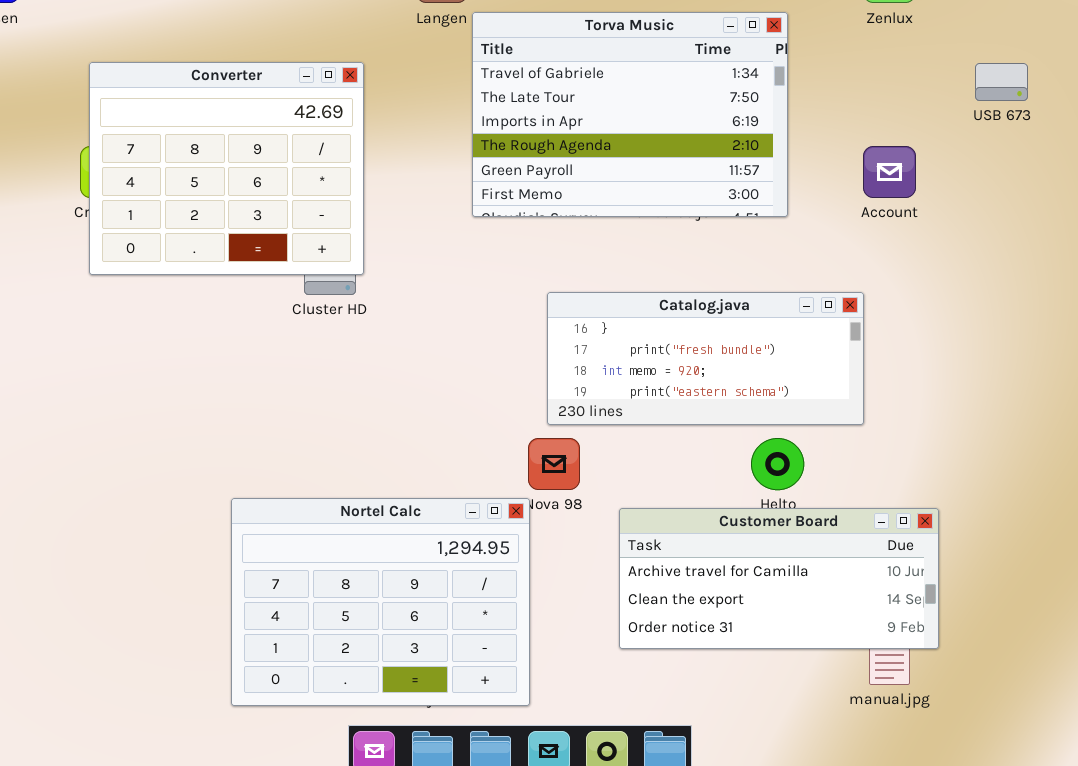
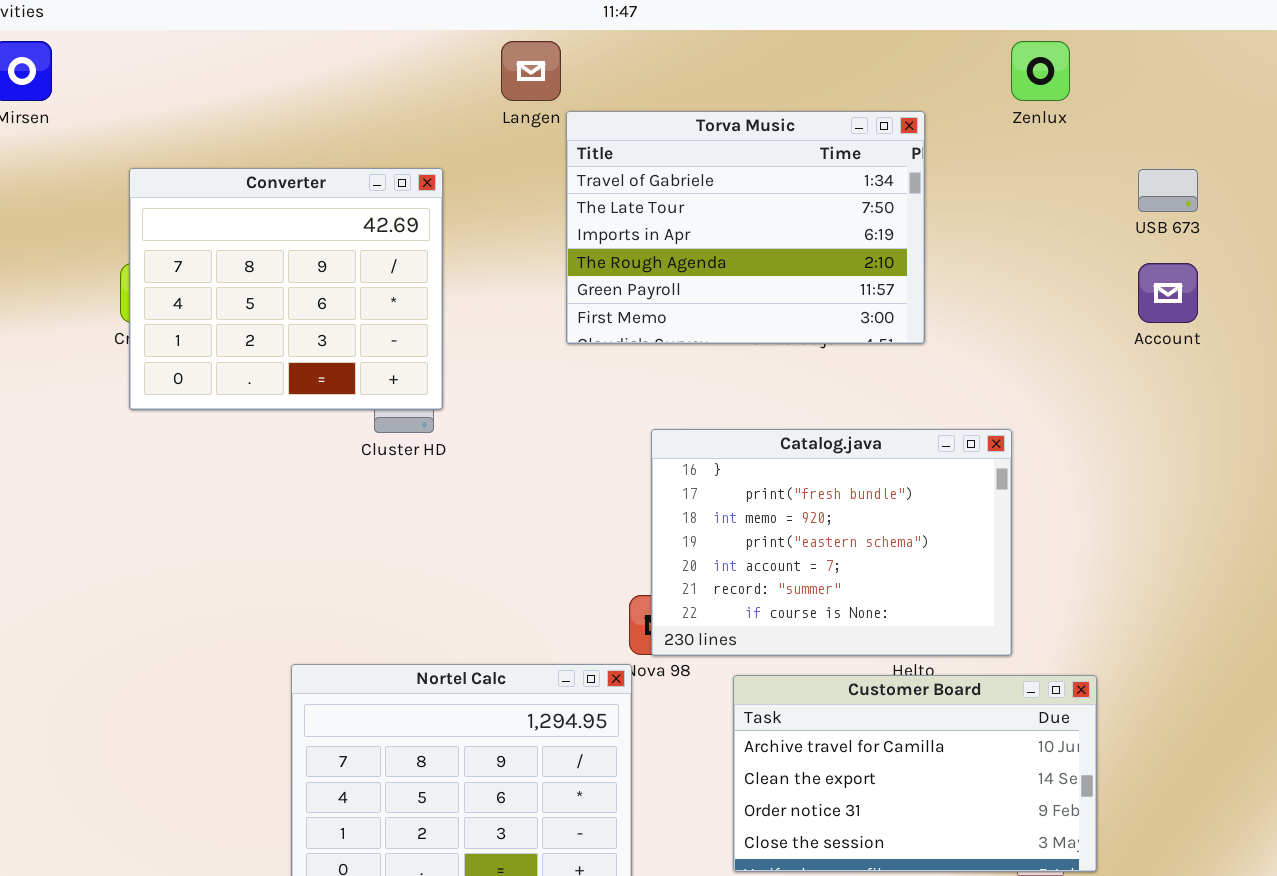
Account: [863,146,916,198] -> [1138,263,1198,323], moved
Catalog.java: [547,292,864,425] -> [651,429,1012,656], resized
Customer Board: [619,508,939,649] -> [733,675,1097,872], resized

